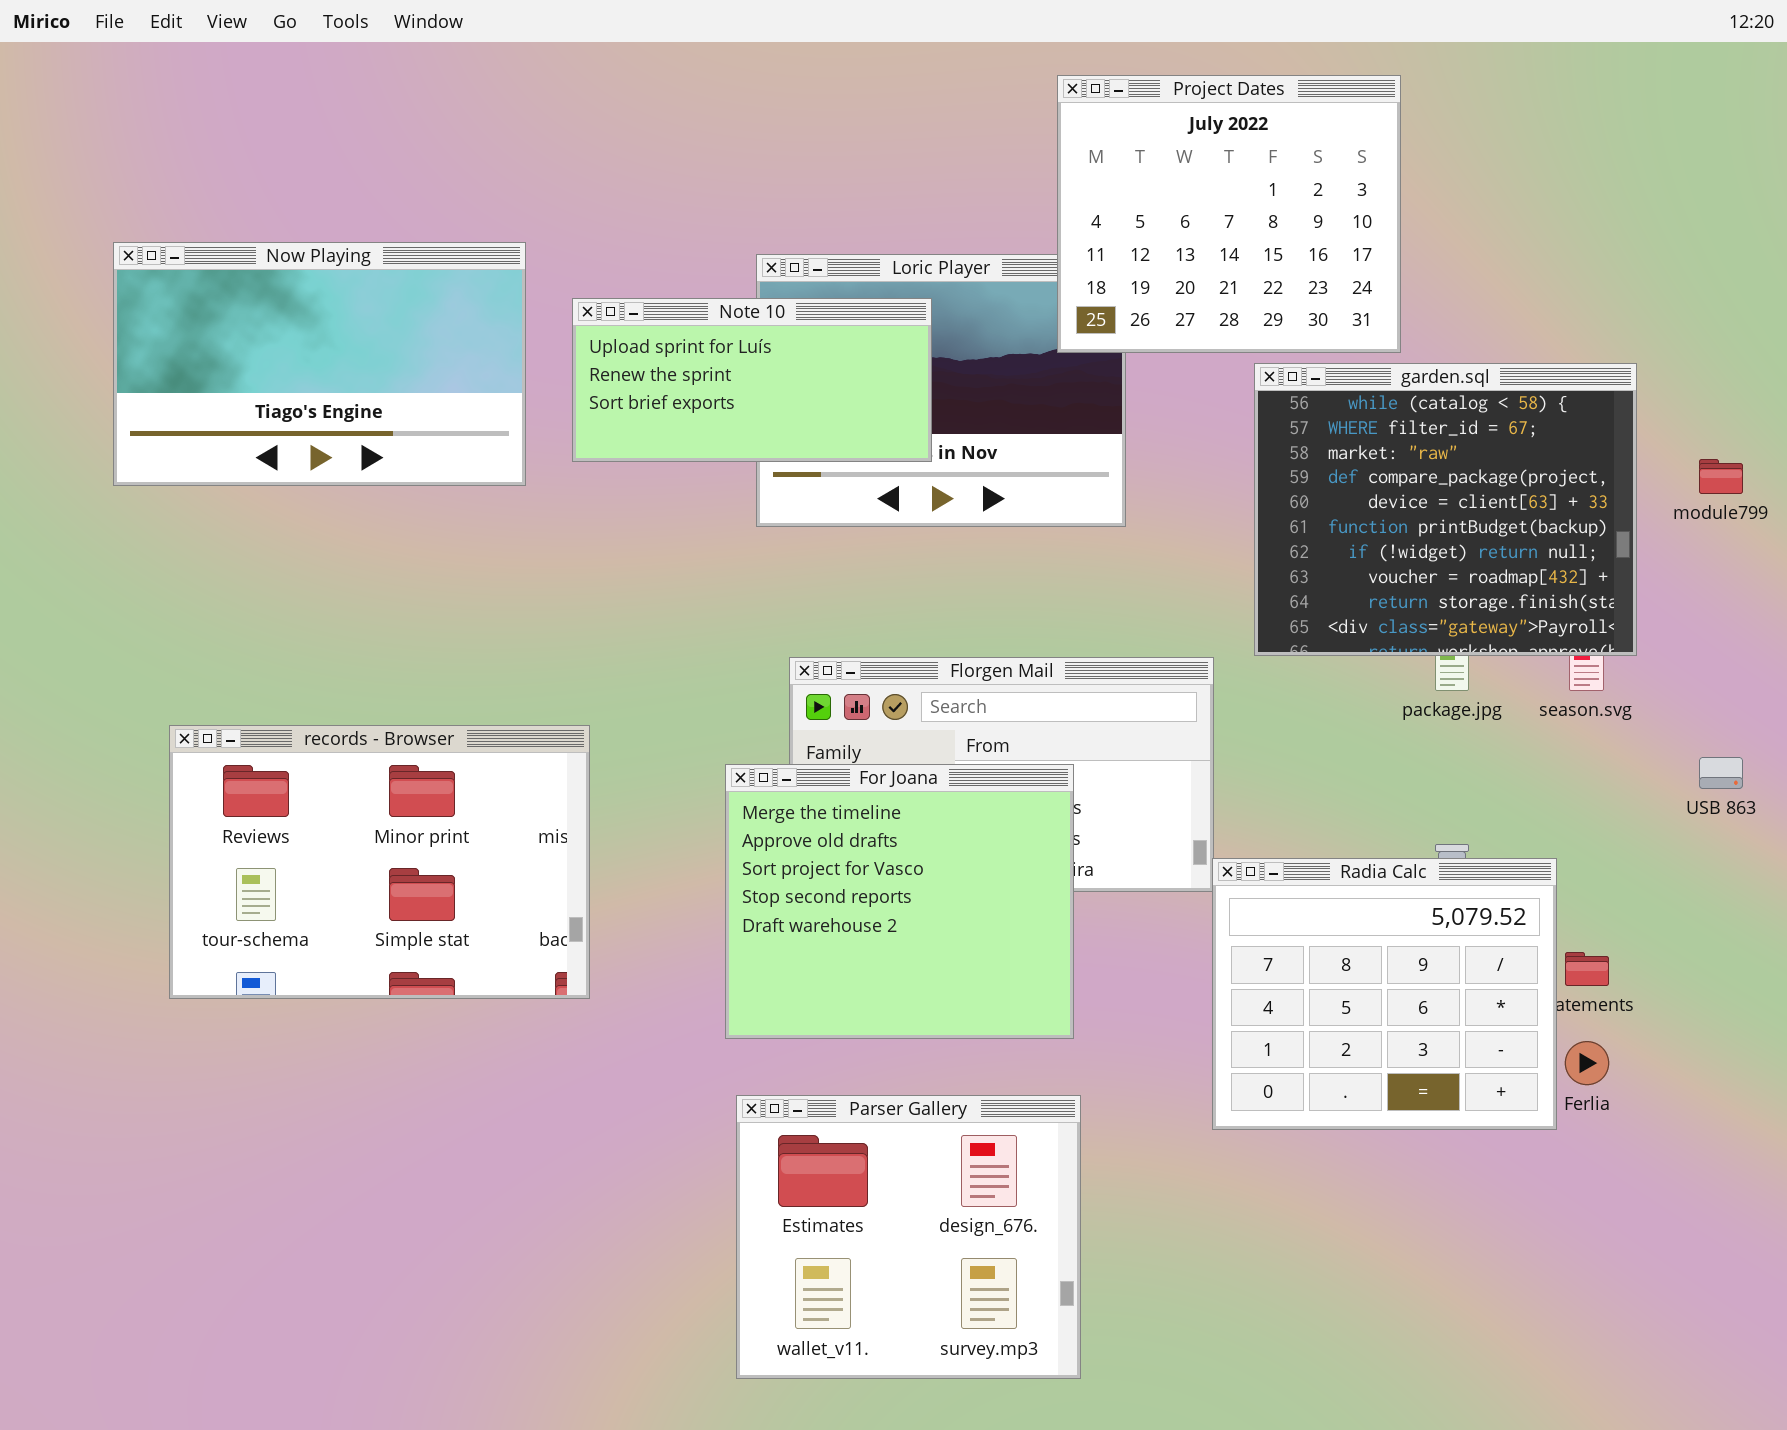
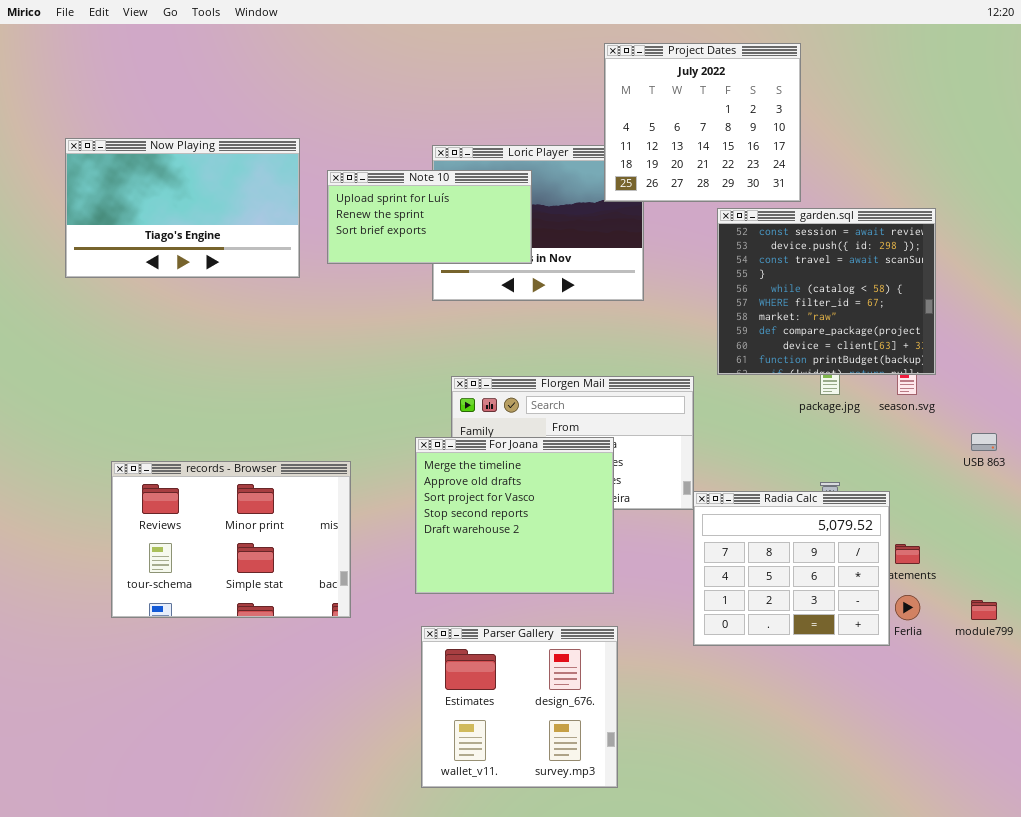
garden.sql: [1254,363,1637,656] -> [717,208,936,375], scrolled up 4 rows
module799: [1699,459,1743,494] -> [971,600,997,620], moved
records - Browser: [169,725,590,999] -> [111,461,351,618], moved

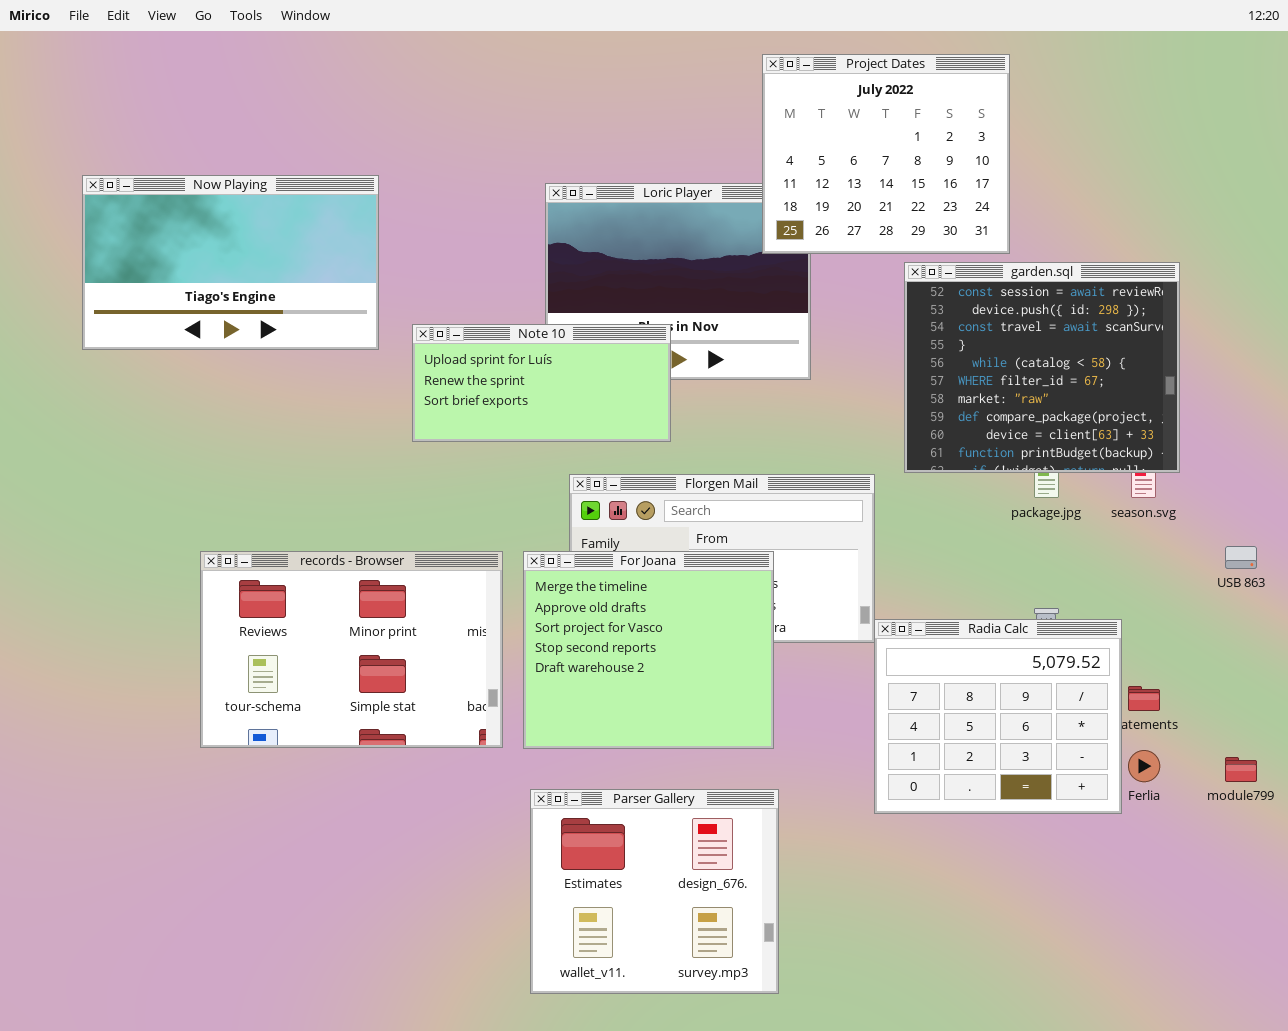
Note 10: [327,170,532,264] -> [412,324,671,442], moved
records - Browser: [111,461,351,618] -> [200,551,503,748], moved

